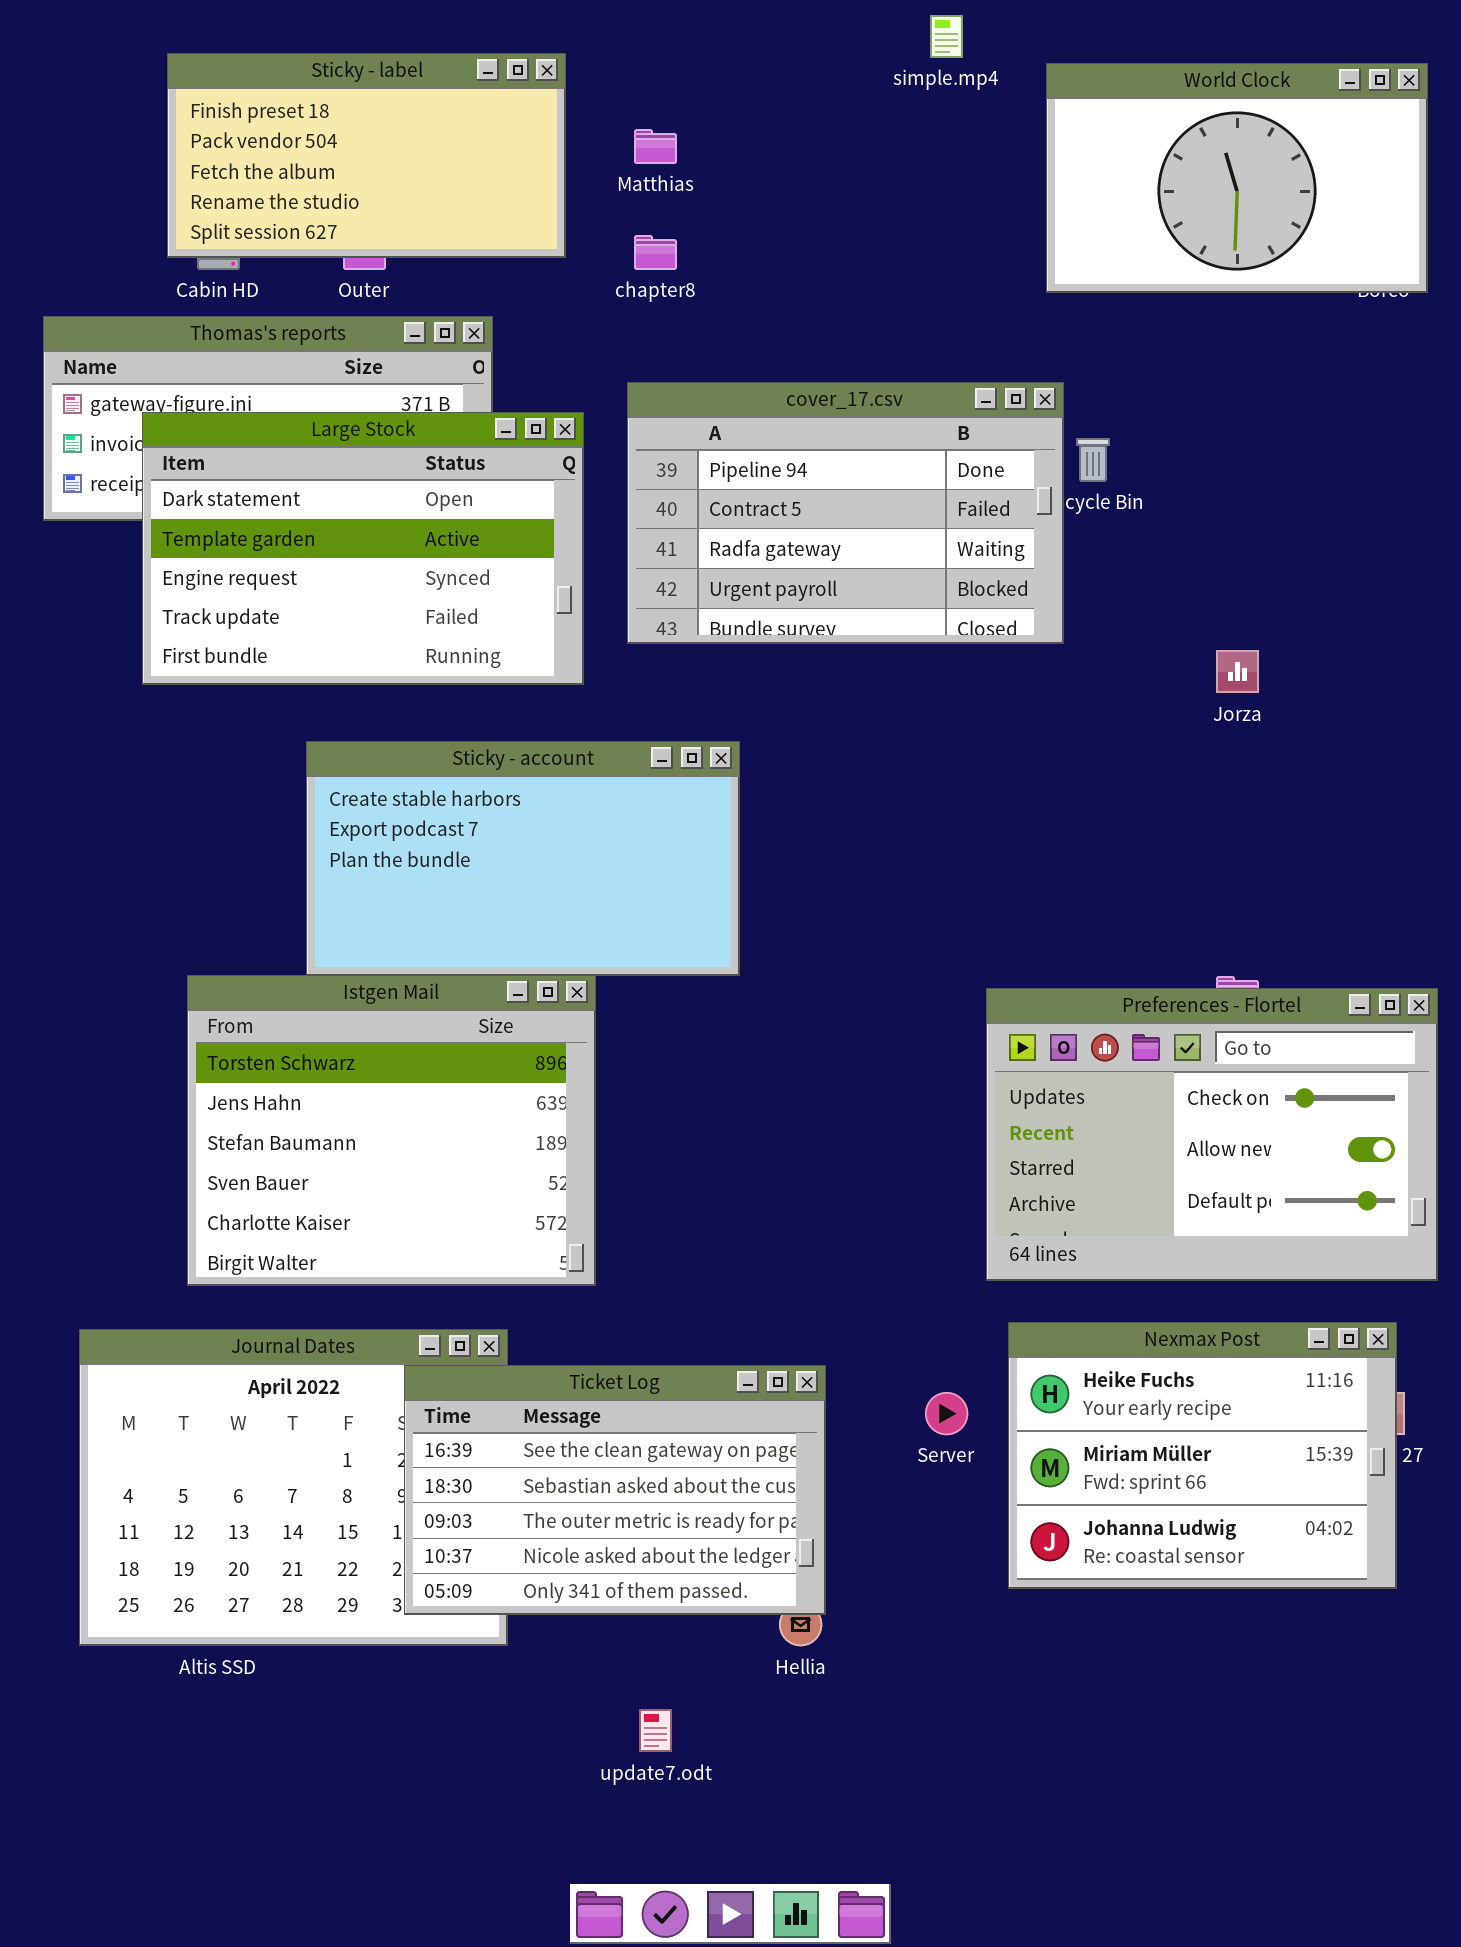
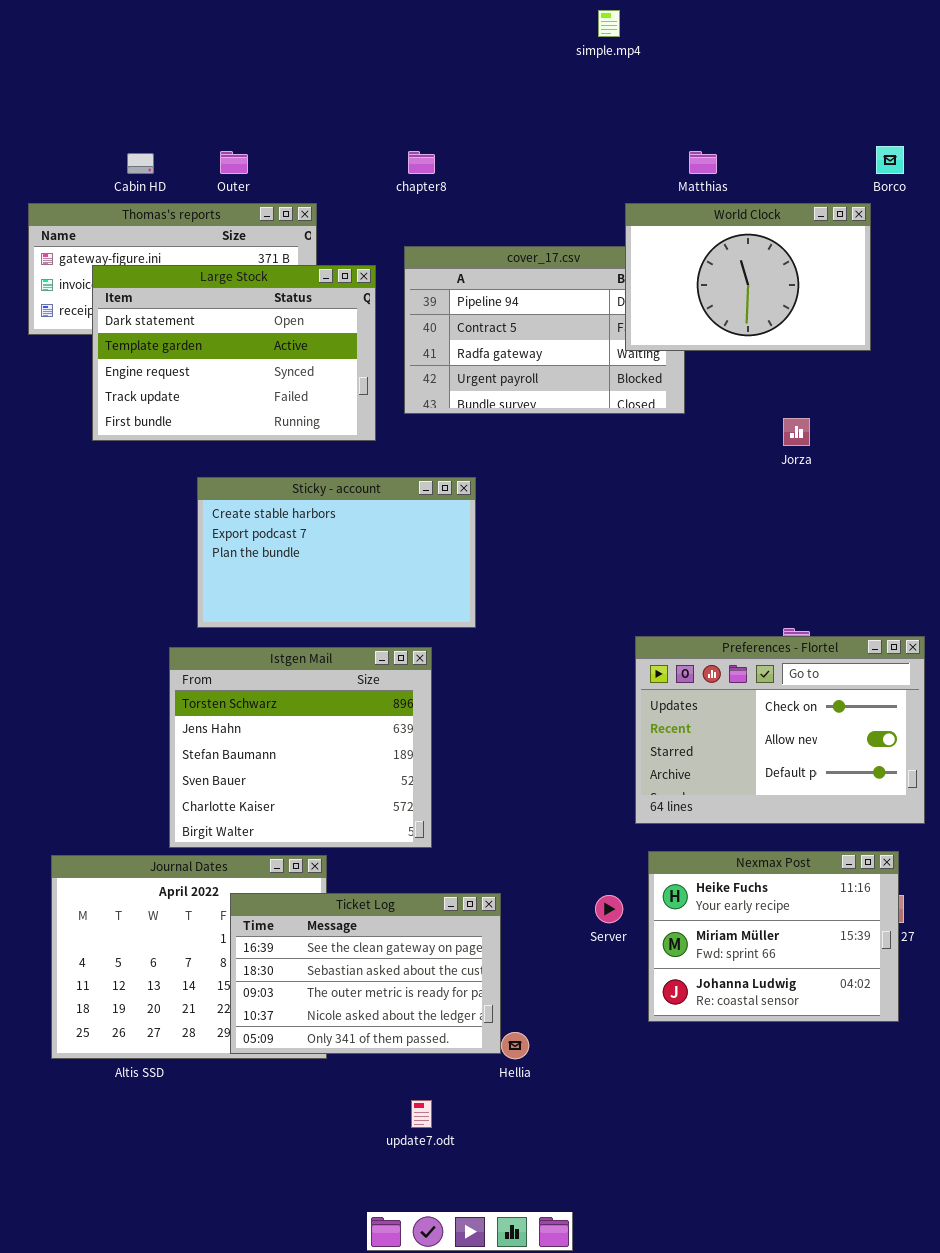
Sticky - label: [167,53,566,258] -> none, closed
World Clock: [1046,63,1428,293] -> [625,203,871,351], moved
Matthias: [634,129,677,164] -> [689,151,717,174], moved
Istgen Mail: [187,975,596,1286] -> [169,647,432,848], moved
Ticket Log: [404,1365,826,1615] -> [230,893,501,1054], moved

